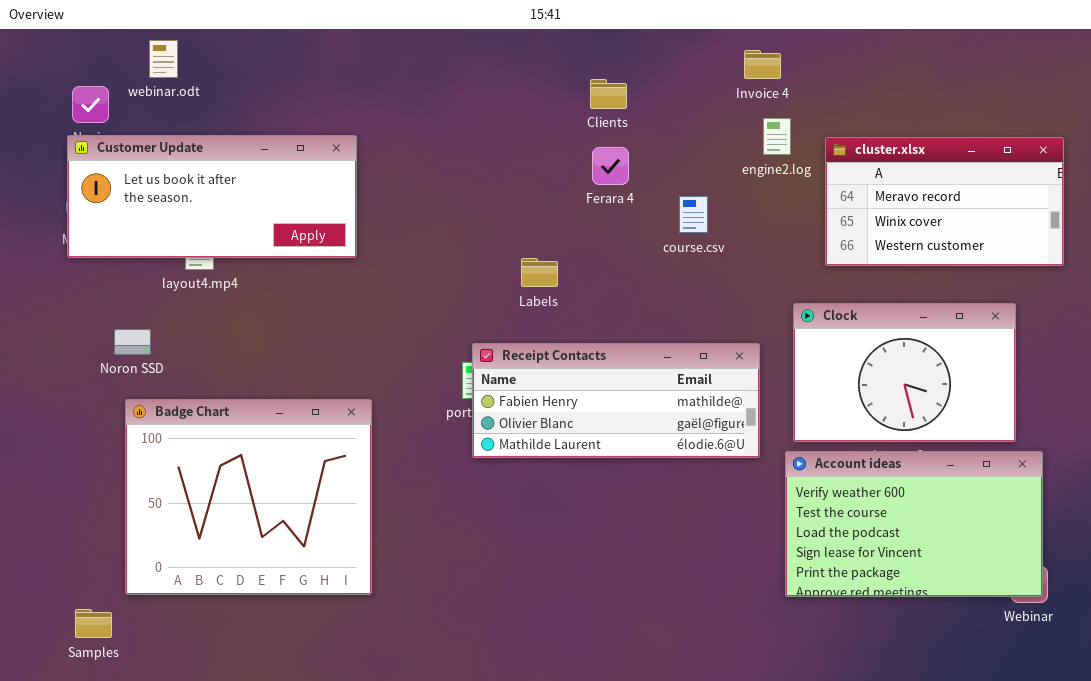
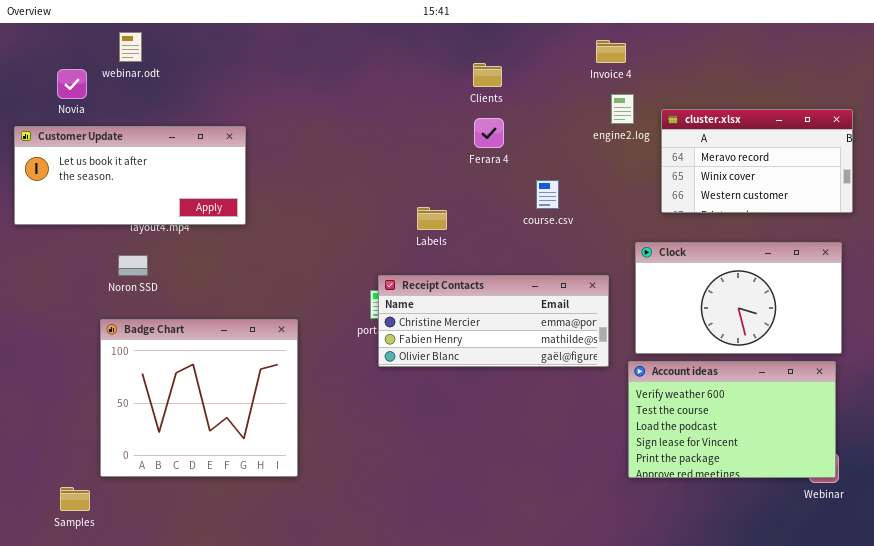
Customer Update: [67,135,357,258] -> [14,126,246,225], moved
course.csv: [679,196,708,233] -> [536,180,559,209], moved
Clock: [793,303,1016,442] -> [635,242,842,354], resized
Noron SSD: [114,329,151,355] -> [118,255,148,276], moved
Receipt Contacts: [472,343,760,458] -> [378,275,609,367], scrolled up 1 row

